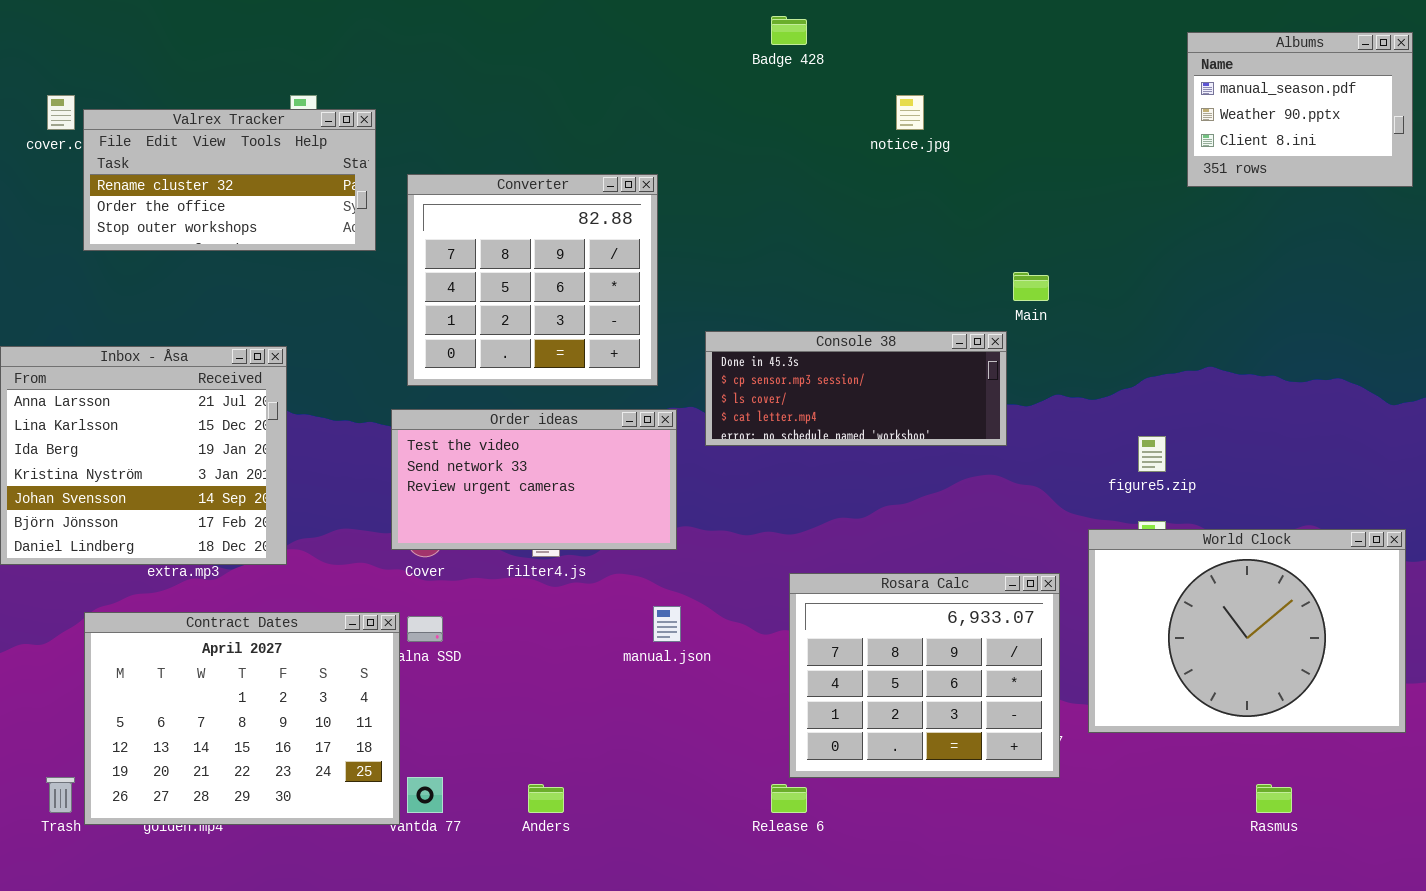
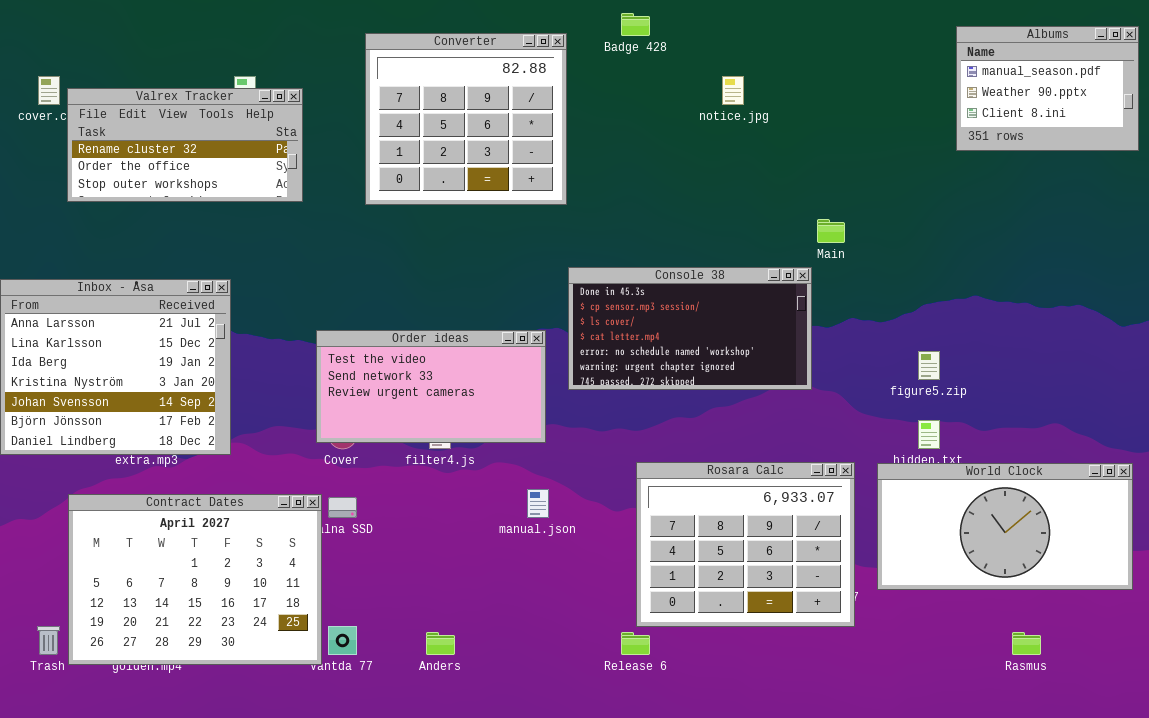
Converter: [407,174,658,386] -> [365,33,567,205], moved
Console 38: [705,331,1007,446] -> [568,267,812,390], resized
World Clock: [1088,529,1406,733] -> [877,463,1133,590], resized

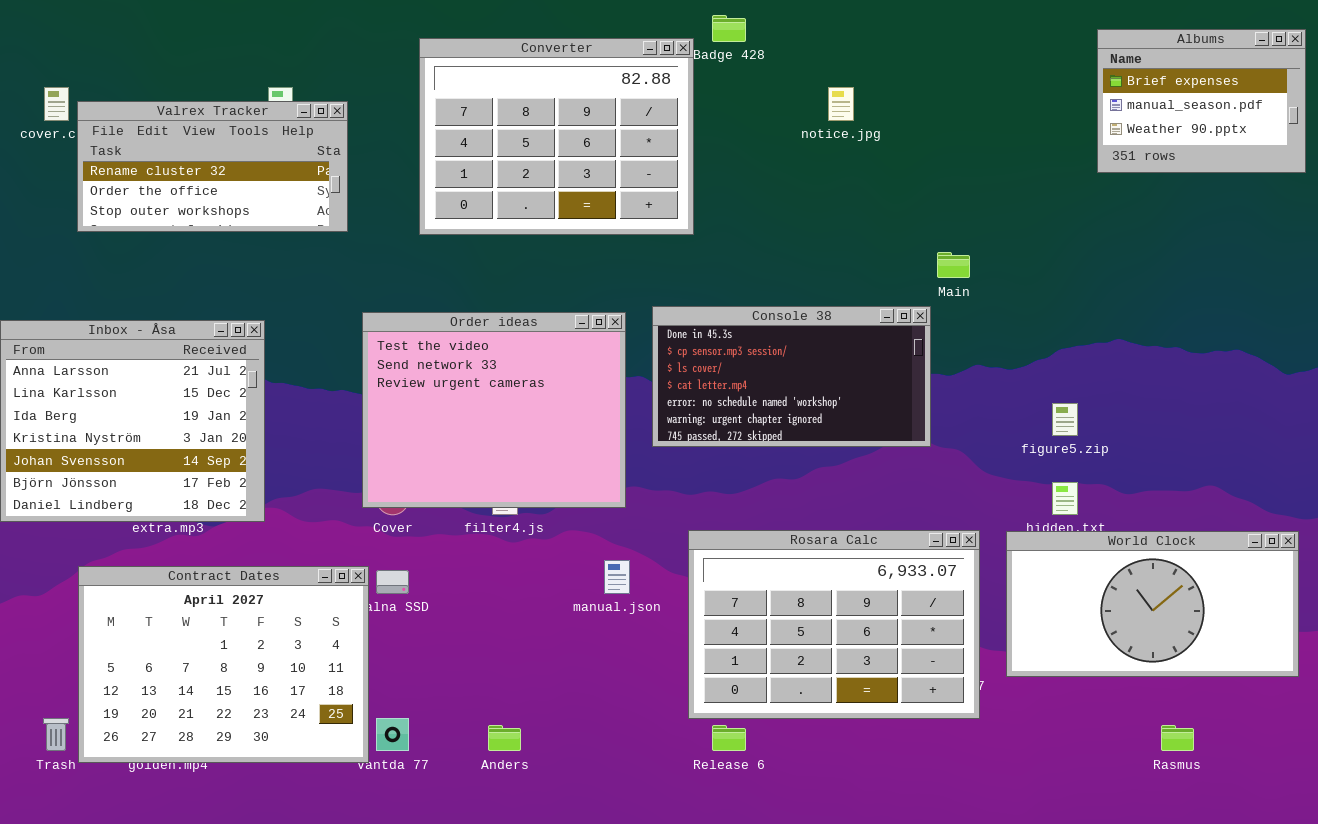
Albums: [956,26,1139,151] -> [1097,29,1306,173], scrolled up 1 row
Converter: [365,33,567,205] -> [419,38,694,235], resized
Order ideas: [316,330,546,443] -> [362,312,626,508], resized
Rosara Calc: [636,462,855,627] -> [688,530,980,719], resized

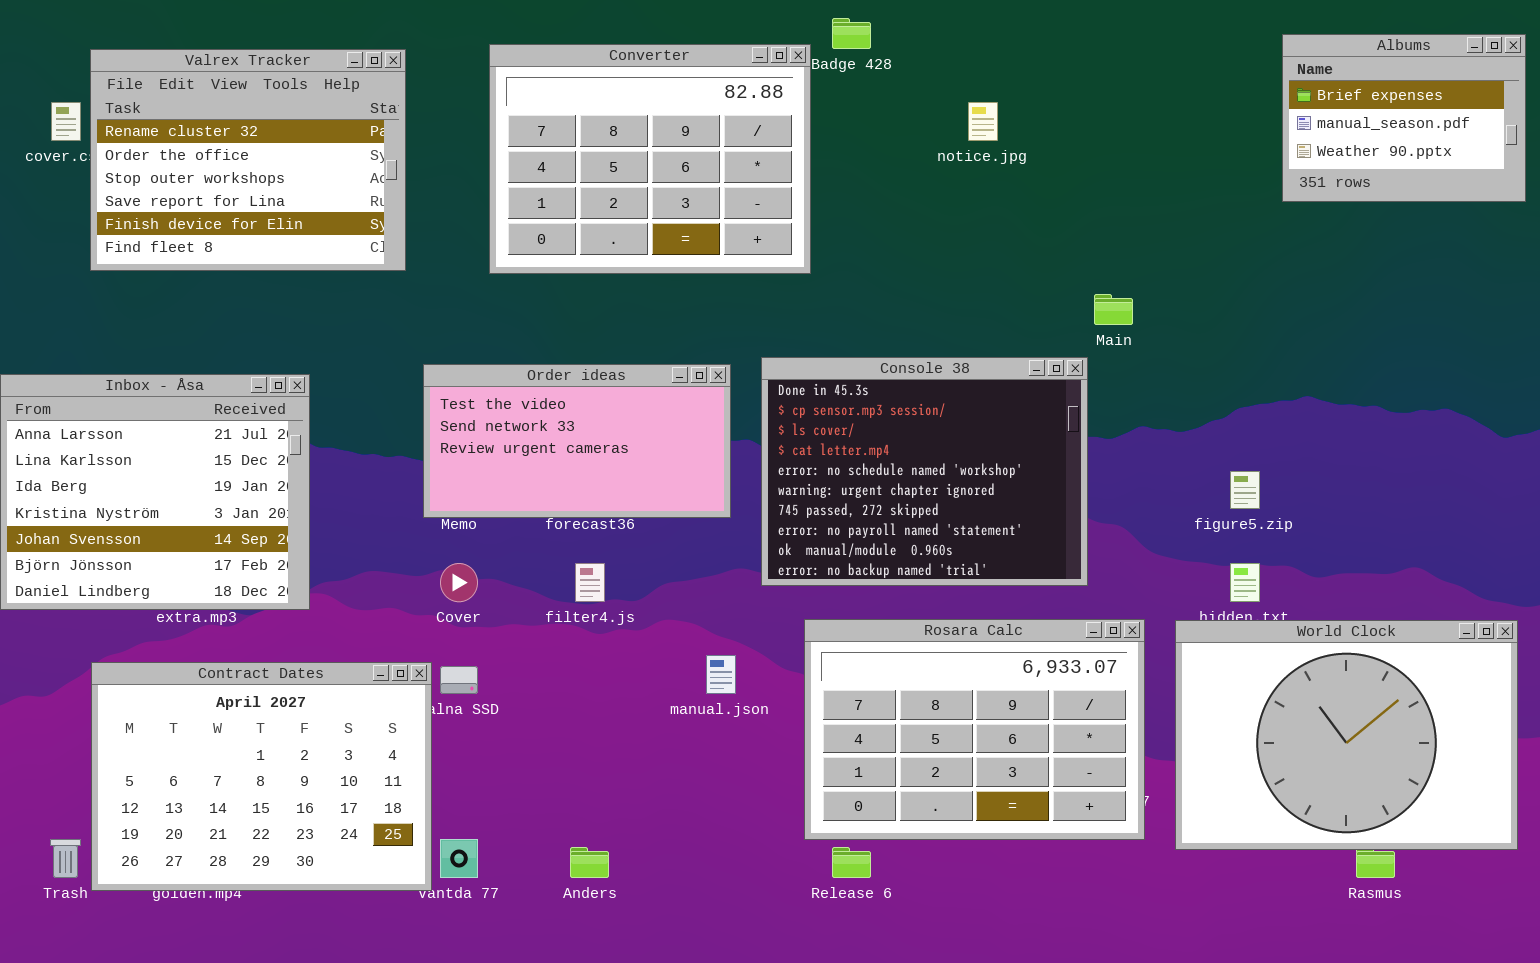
Valrex Tracker: [77,101,348,232] -> [90,49,406,271], resized
Console 38: [652,306,931,447] -> [761,357,1088,586], resized
Order ideas: [362,312,626,508] -> [423,364,731,518], resized
World Clock: [1006,531,1299,677] -> [1175,620,1518,850], resized

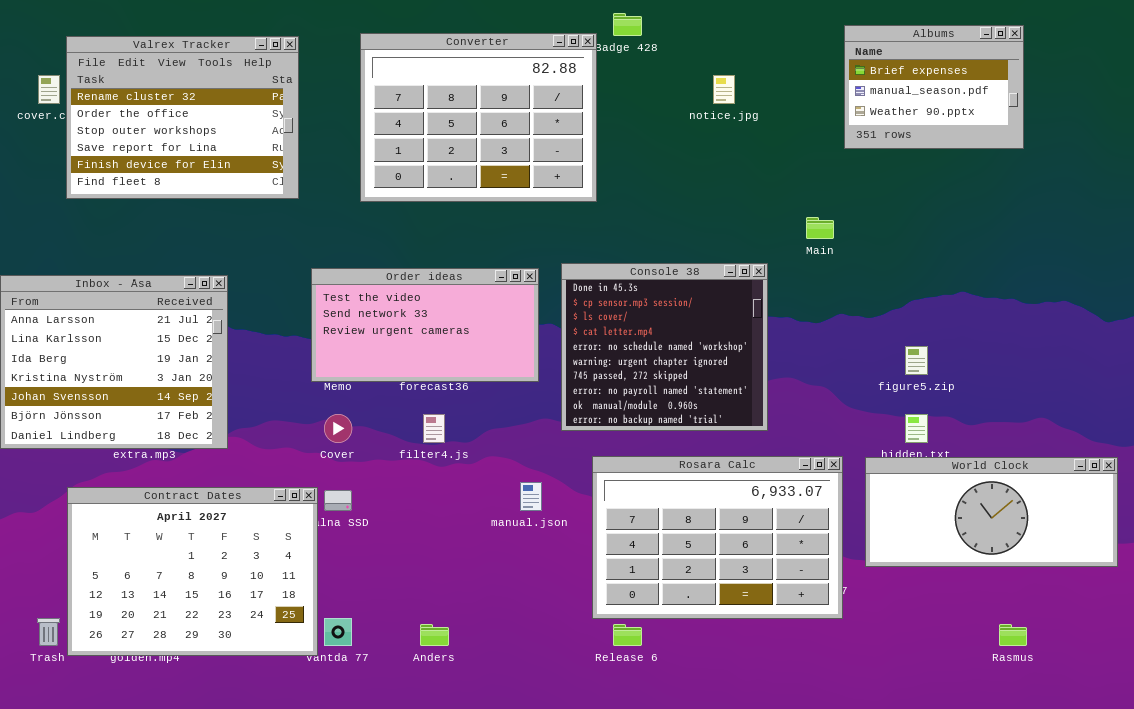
Albums: [1282,34,1526,202] -> [844,25,1024,149], moved
Console 38: [761,357,1088,586] -> [561,263,768,431], resized
World Clock: [1175,620,1518,850] -> [865,457,1118,567], resized

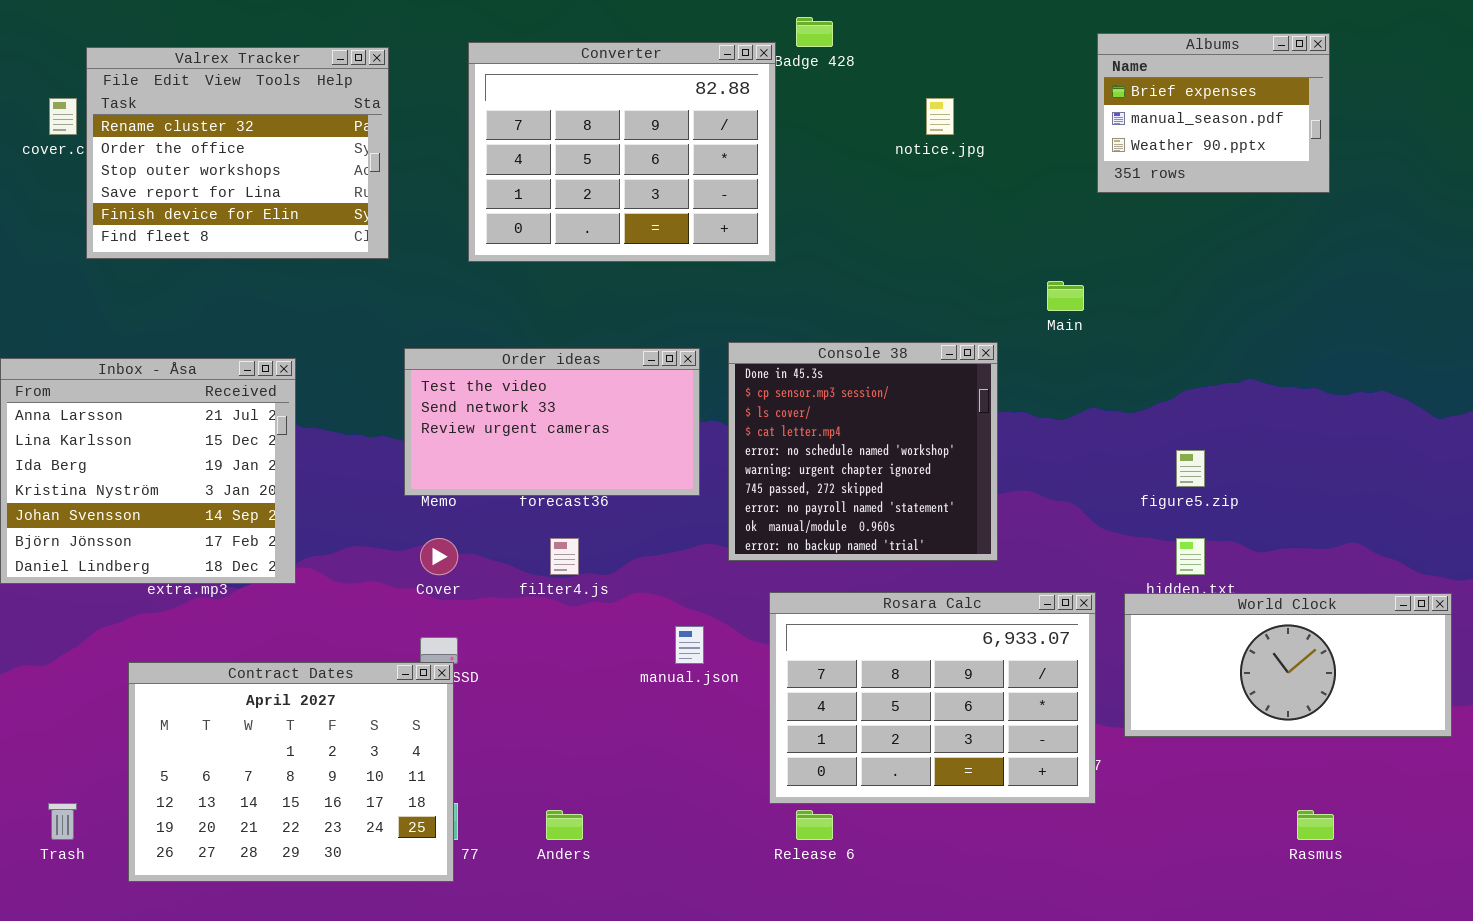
Contract Dates: [67,487,318,656] -> [128,662,454,882], moved

